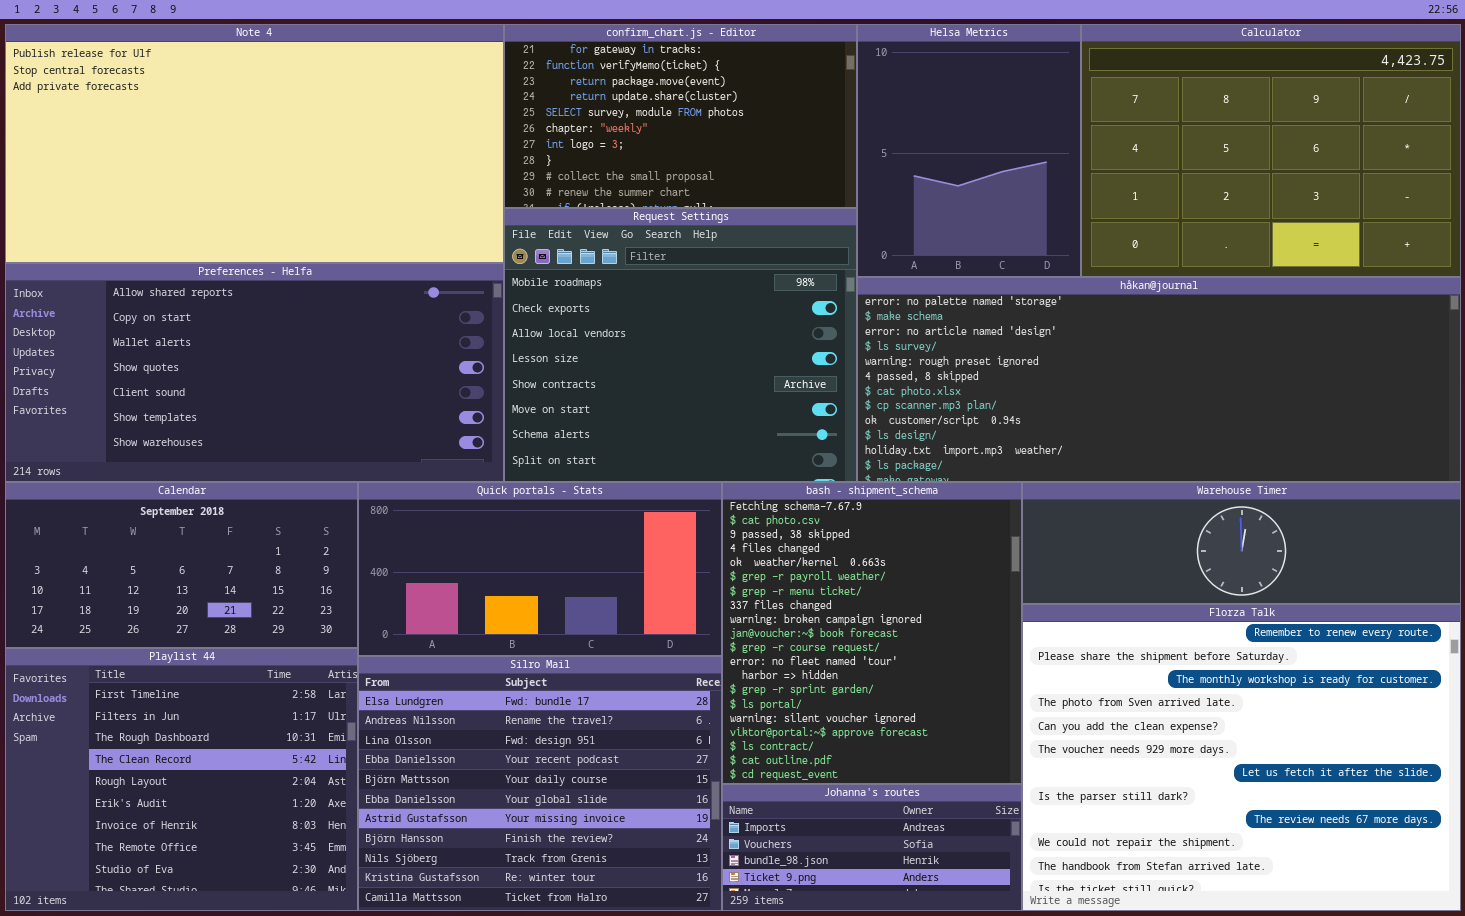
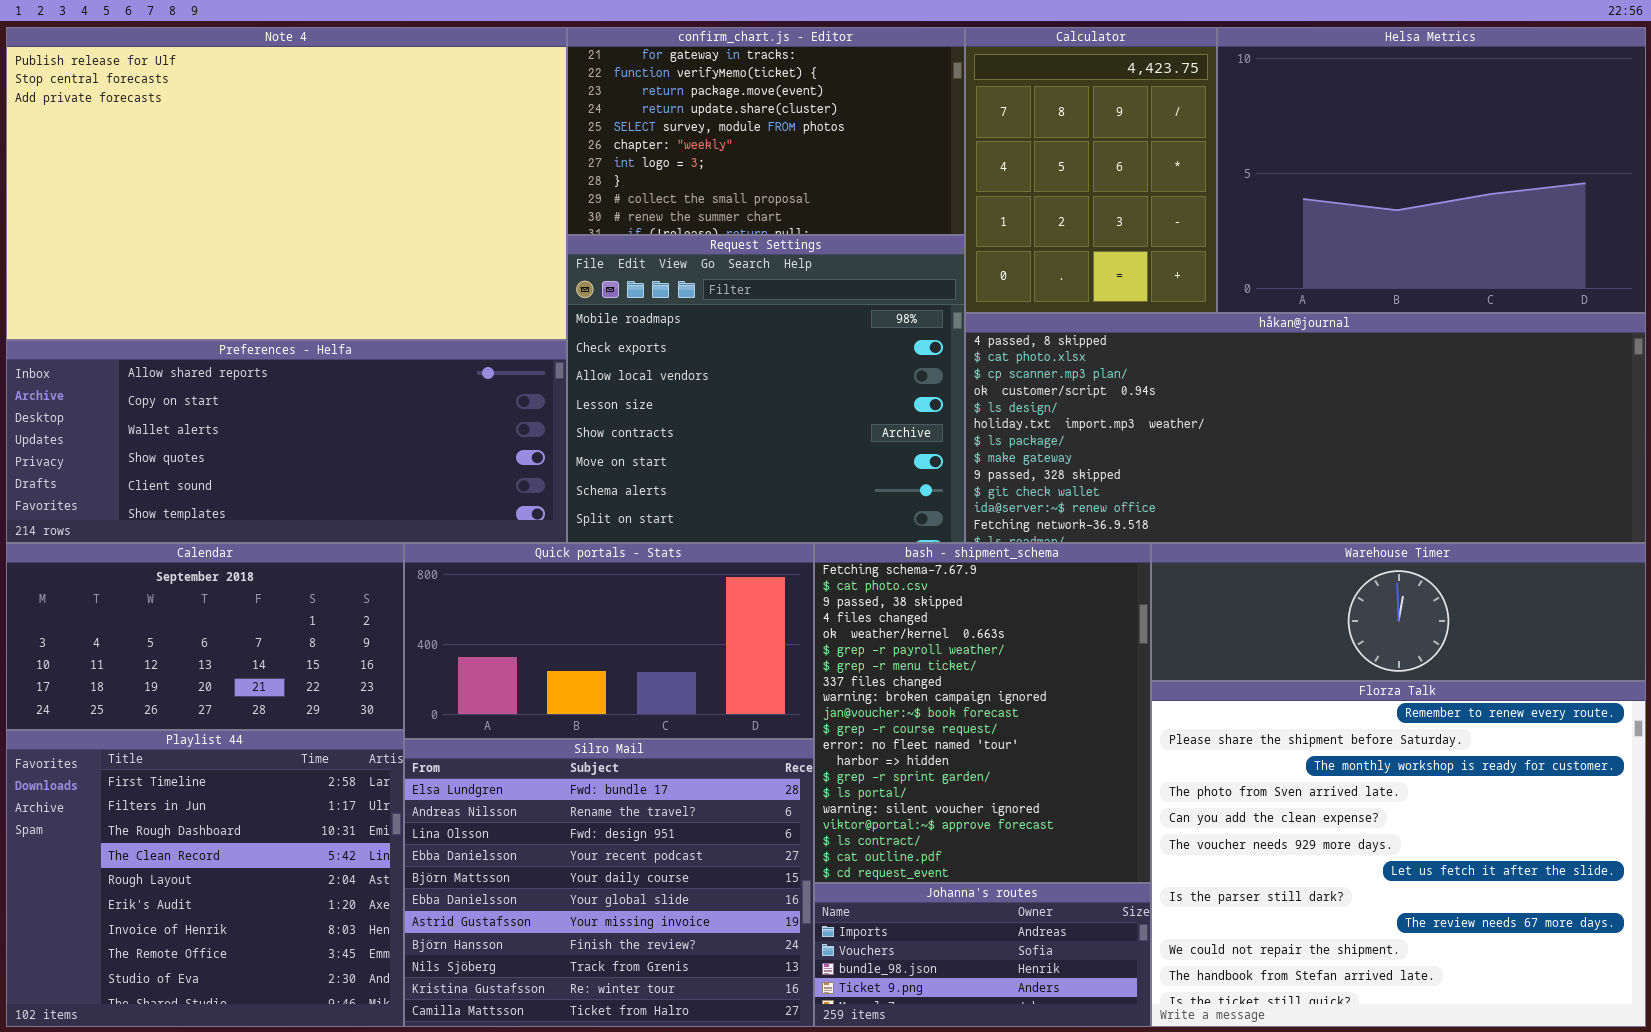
Note 4: [5,24,504,263] -> [6,27,567,340], resized
Helsa Metrics: [857,24,1081,277] -> [1217,27,1646,313], moved, resized
Calculator: [1081,24,1461,277] -> [965,27,1217,313], moved, resized
Preferences - Helfa: [5,263,504,482] -> [6,340,567,543], resized
håkan@journal: [857,277,1461,482] -> [965,313,1646,543], scrolled down 5 rows

